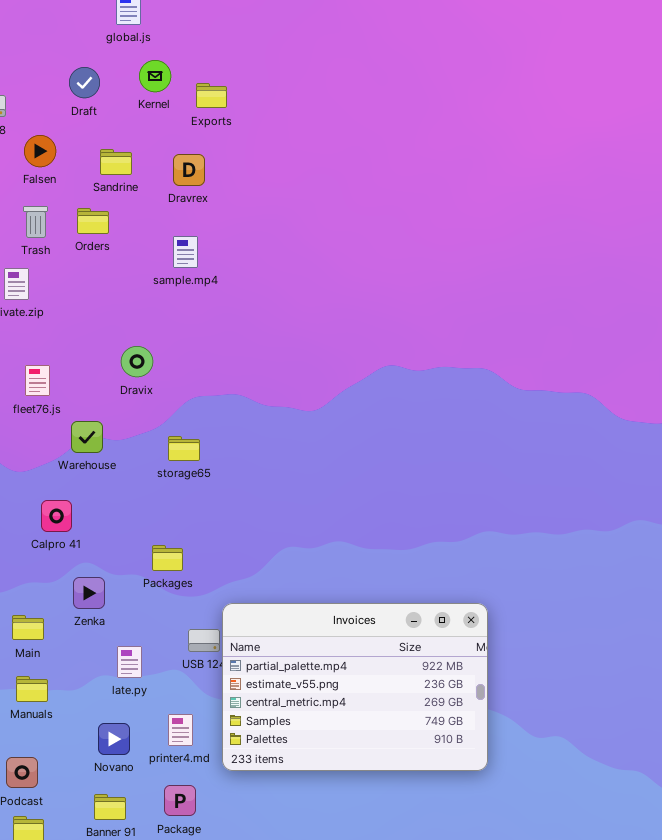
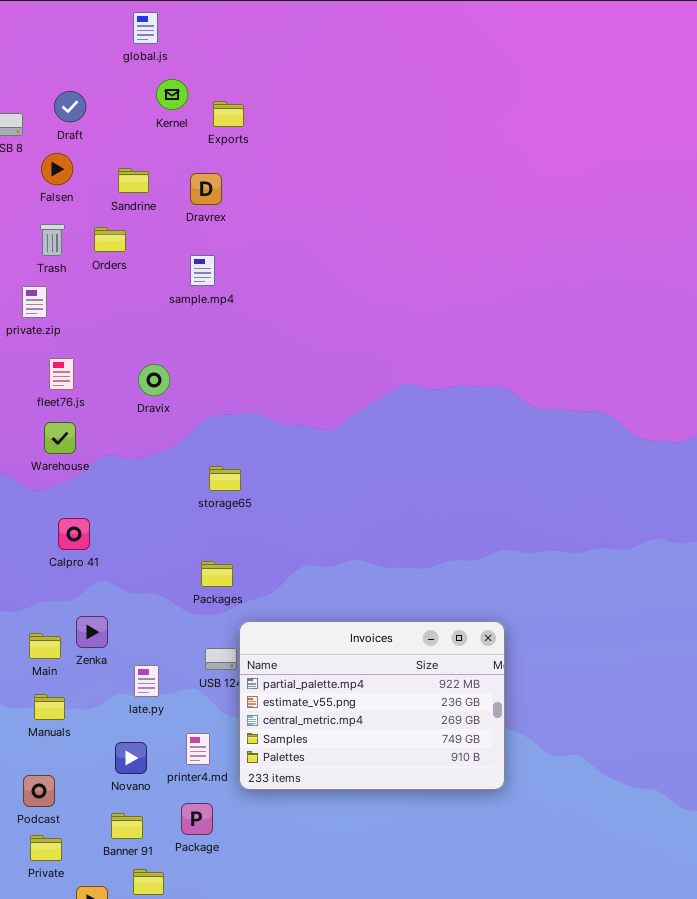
Draft: [69,67,100,98] -> [54,91,86,122], moved
fleet76.js: [25,365,50,396] -> [49,358,74,390], moved
Warehouse: [71,421,103,453] -> [44,422,76,454], moved
storage65: [168,436,200,461] -> [209,466,241,491], moved
Packages: [152,545,183,571] -> [201,561,233,587], moved
Zenka: [73,577,105,609] -> [76,616,108,648], moved

